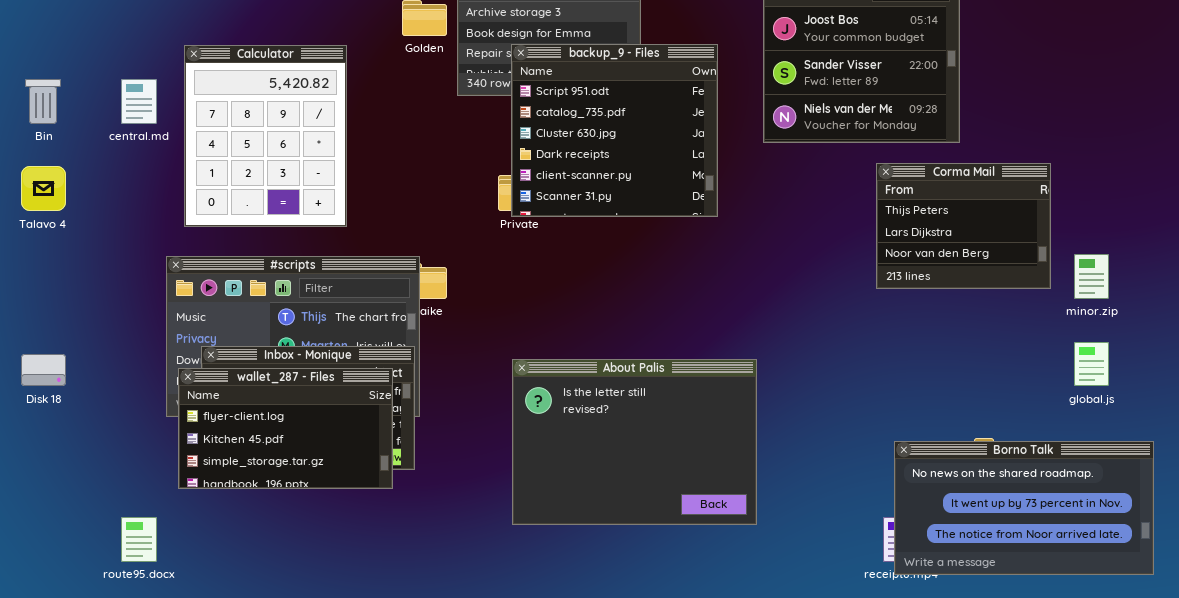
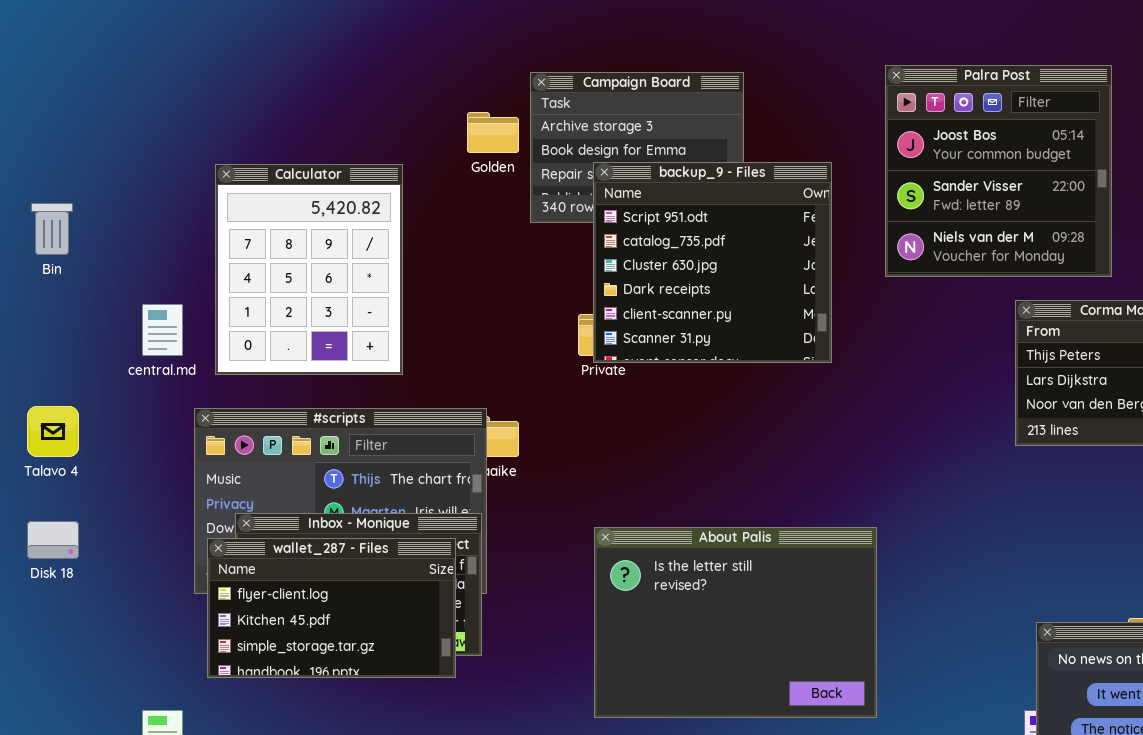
central.md: [121,79,157,124] -> [142,304,183,356], moved
Talavo 4: [21,166,66,211] -> [27,406,79,457], moved

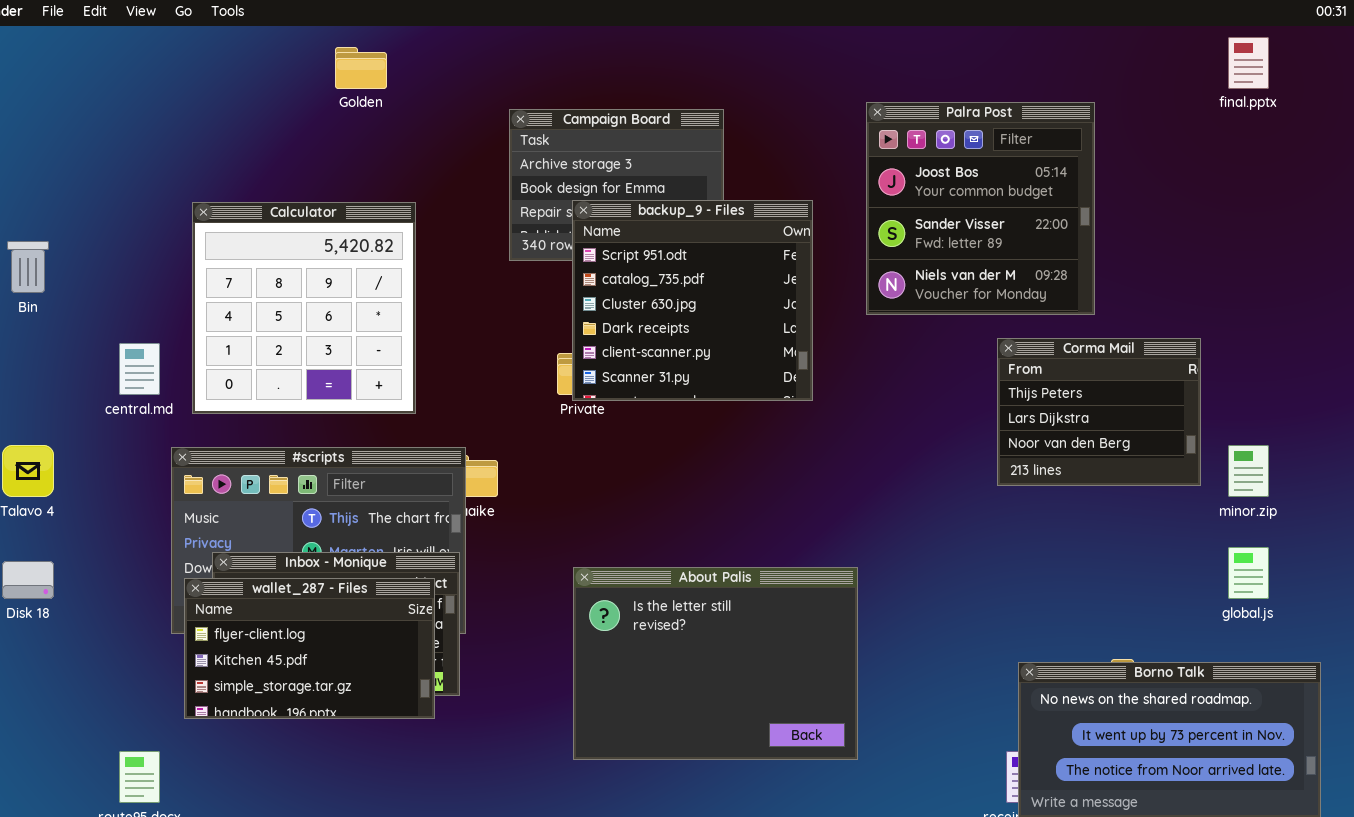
Golden: [467,112,519,153] -> [335,47,387,89], moved
Calculator: [215,164,403,375] -> [192,202,416,414], resized

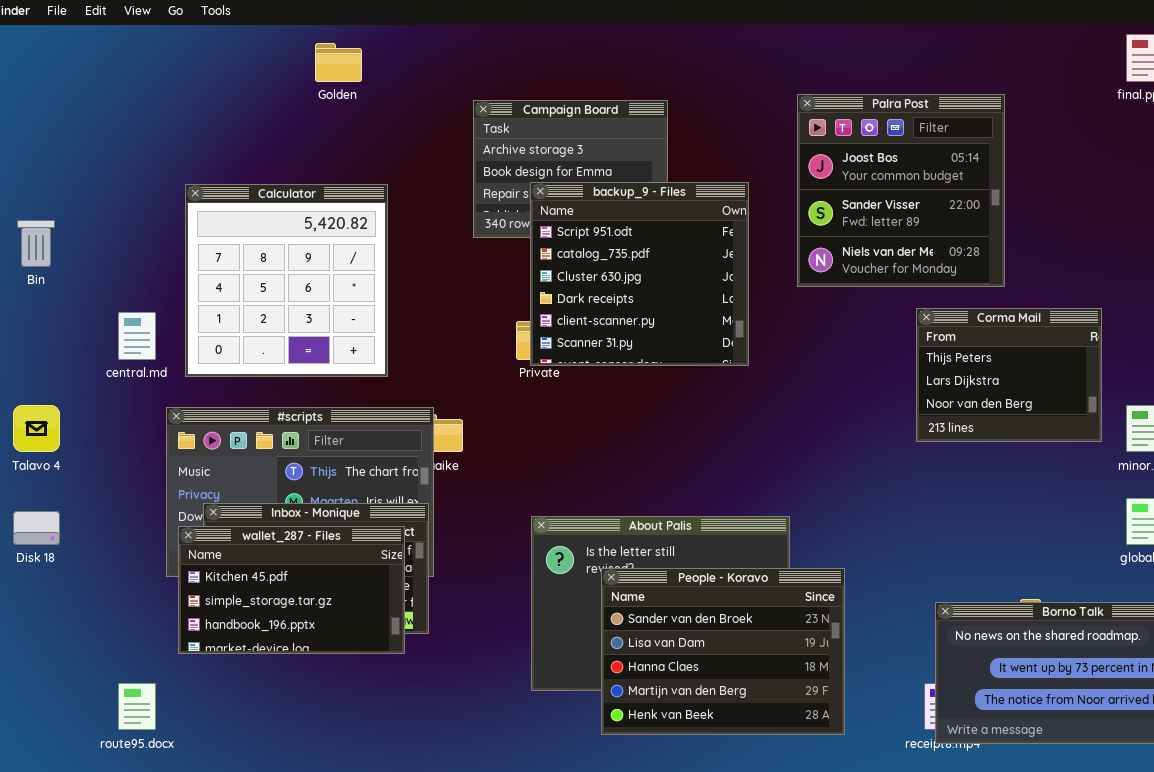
wallet_287 - Files: [184,578,435,719] -> [178,526,405,654], scrolled down 1 row
People - Koravo: none -> [601,568,845,735], opened

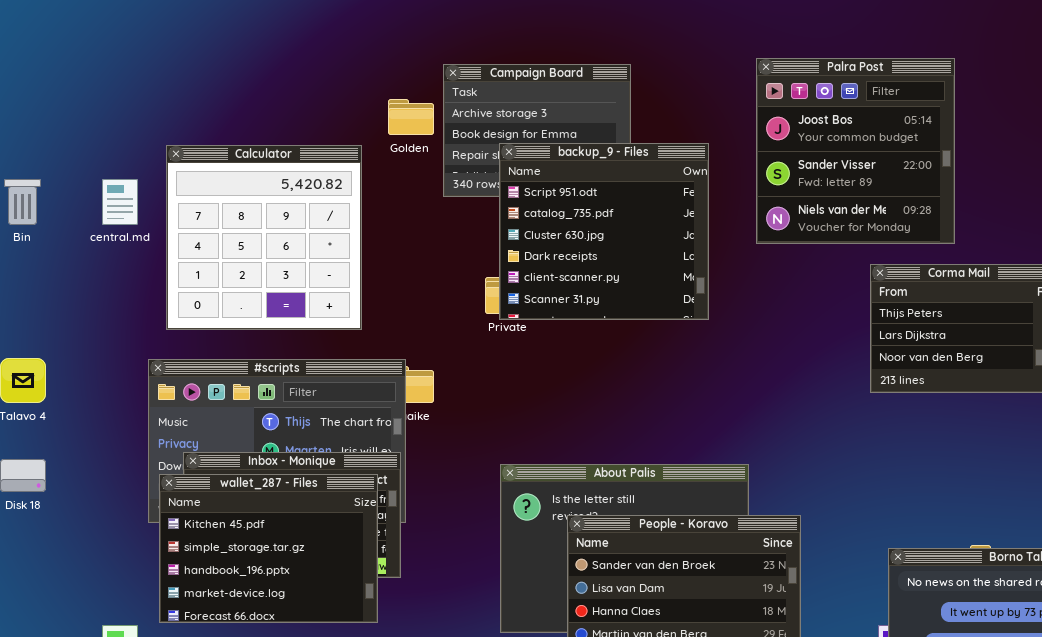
Golden: [315,43,362,82] -> [388,99,434,135], moved
central.md: [118,312,156,360] -> [102,179,138,225], moved
wallet_287 - Files: [178,526,405,654] -> [159,474,378,623], resized

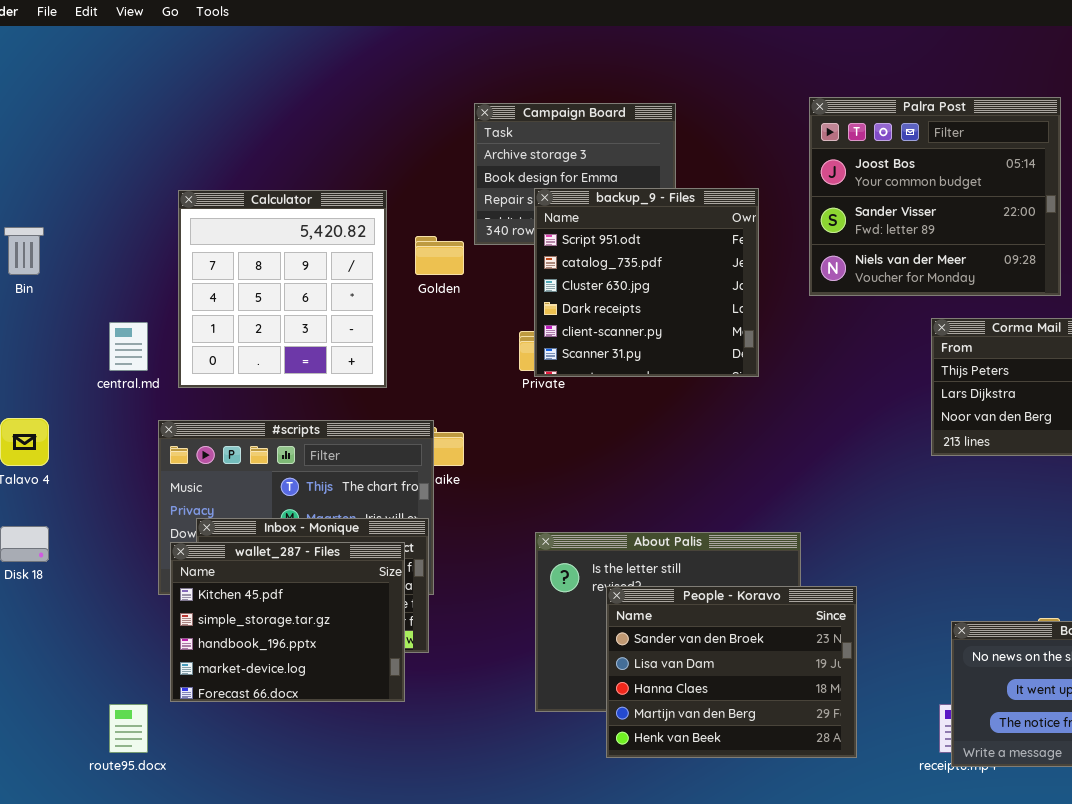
Palra Post: [756,58,955,244] -> [809,97,1061,296], resized
Golden: [388,99,434,135] -> [415,236,464,275], moved
central.md: [102,179,138,225] -> [109,322,148,371], moved

